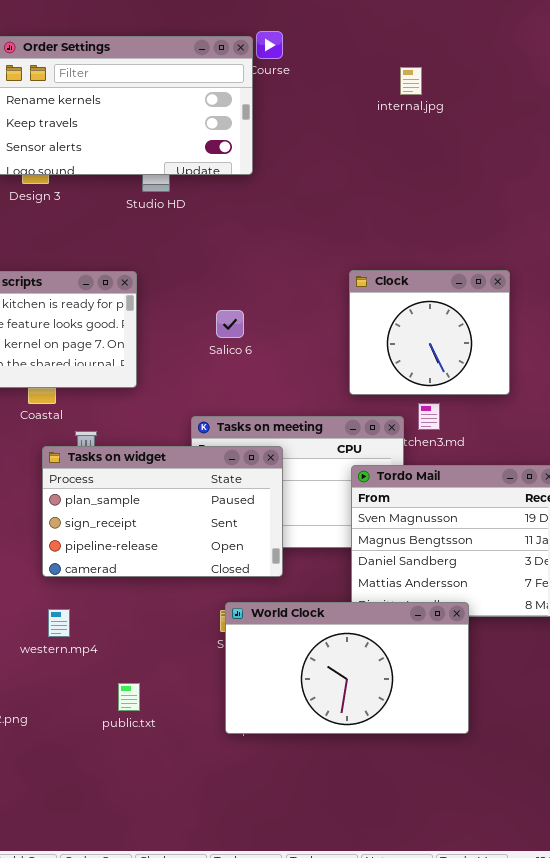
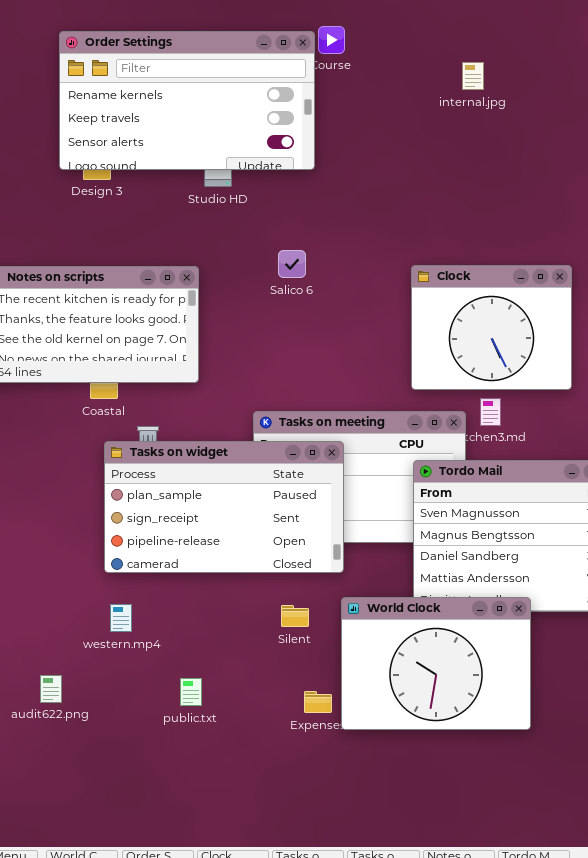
Salico 6: [216,310,244,338] -> [278,250,306,278], moved
World Clock: [225,602,469,734] -> [341,597,531,730], resized

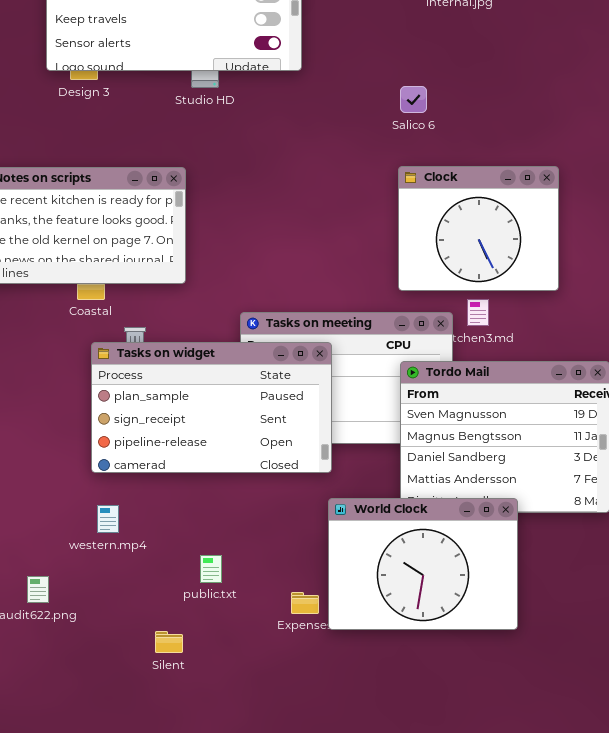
Salico 6: [278,250,306,278] -> [400,86,427,113], moved
Silent: [281,605,309,627] -> [155,631,183,653], moved
public.txt: [180,678,202,706] -> [200,555,222,583], moved

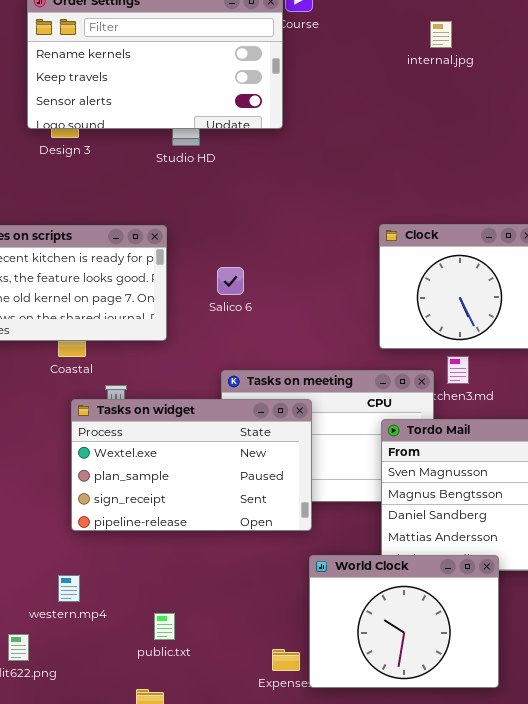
Salico 6: [400,86,427,113] -> [217,267,244,295], moved
Tasks on widget: [91,342,332,473] -> [71,399,312,531], scrolled up 1 row
western.mp4: [97,505,119,533] -> [58,575,80,602], moved
public.txt: [200,555,222,583] -> [154,613,175,640], moved

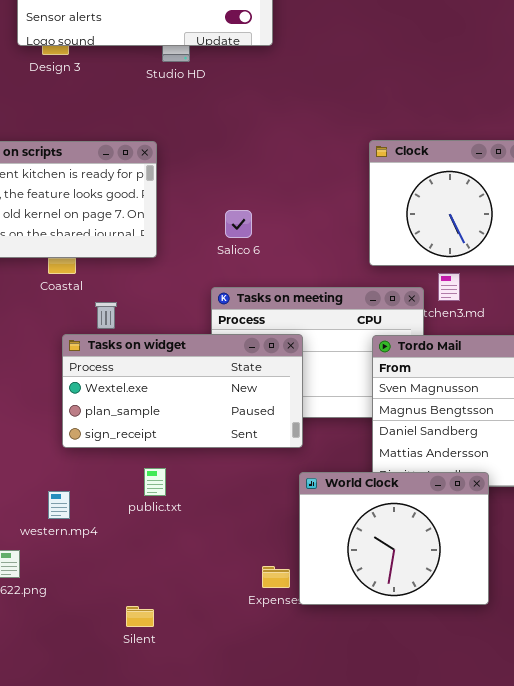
Salico 6: [217,267,244,295] -> [225,210,252,238], moved
Tasks on widget: [71,399,312,531] -> [62,334,303,448], resized
public.txt: [154,613,175,640] -> [144,468,166,496], moved

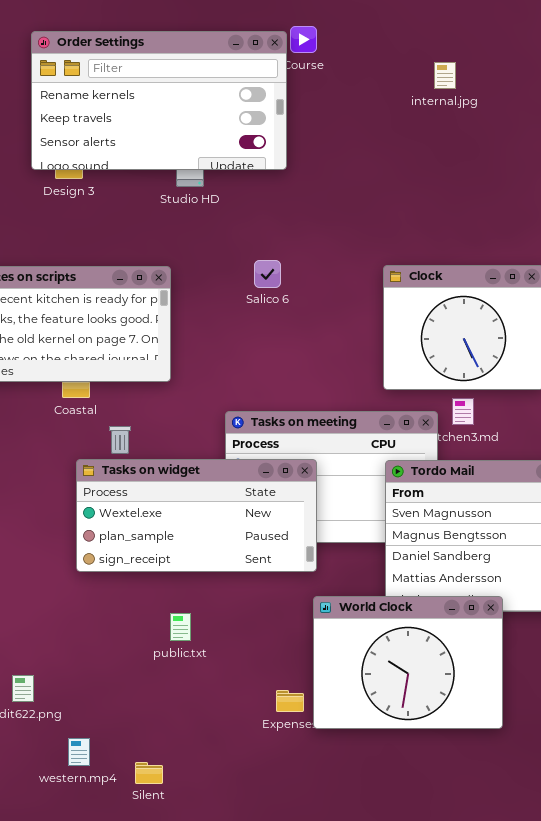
Salico 6: [225,210,252,238] -> [254,260,281,288], moved
public.txt: [144,468,166,496] -> [170,613,191,641], moved
western.mp4: [48,491,70,519] -> [68,738,90,766], moved
Silent: [126,606,154,627] -> [135,762,163,784], moved

